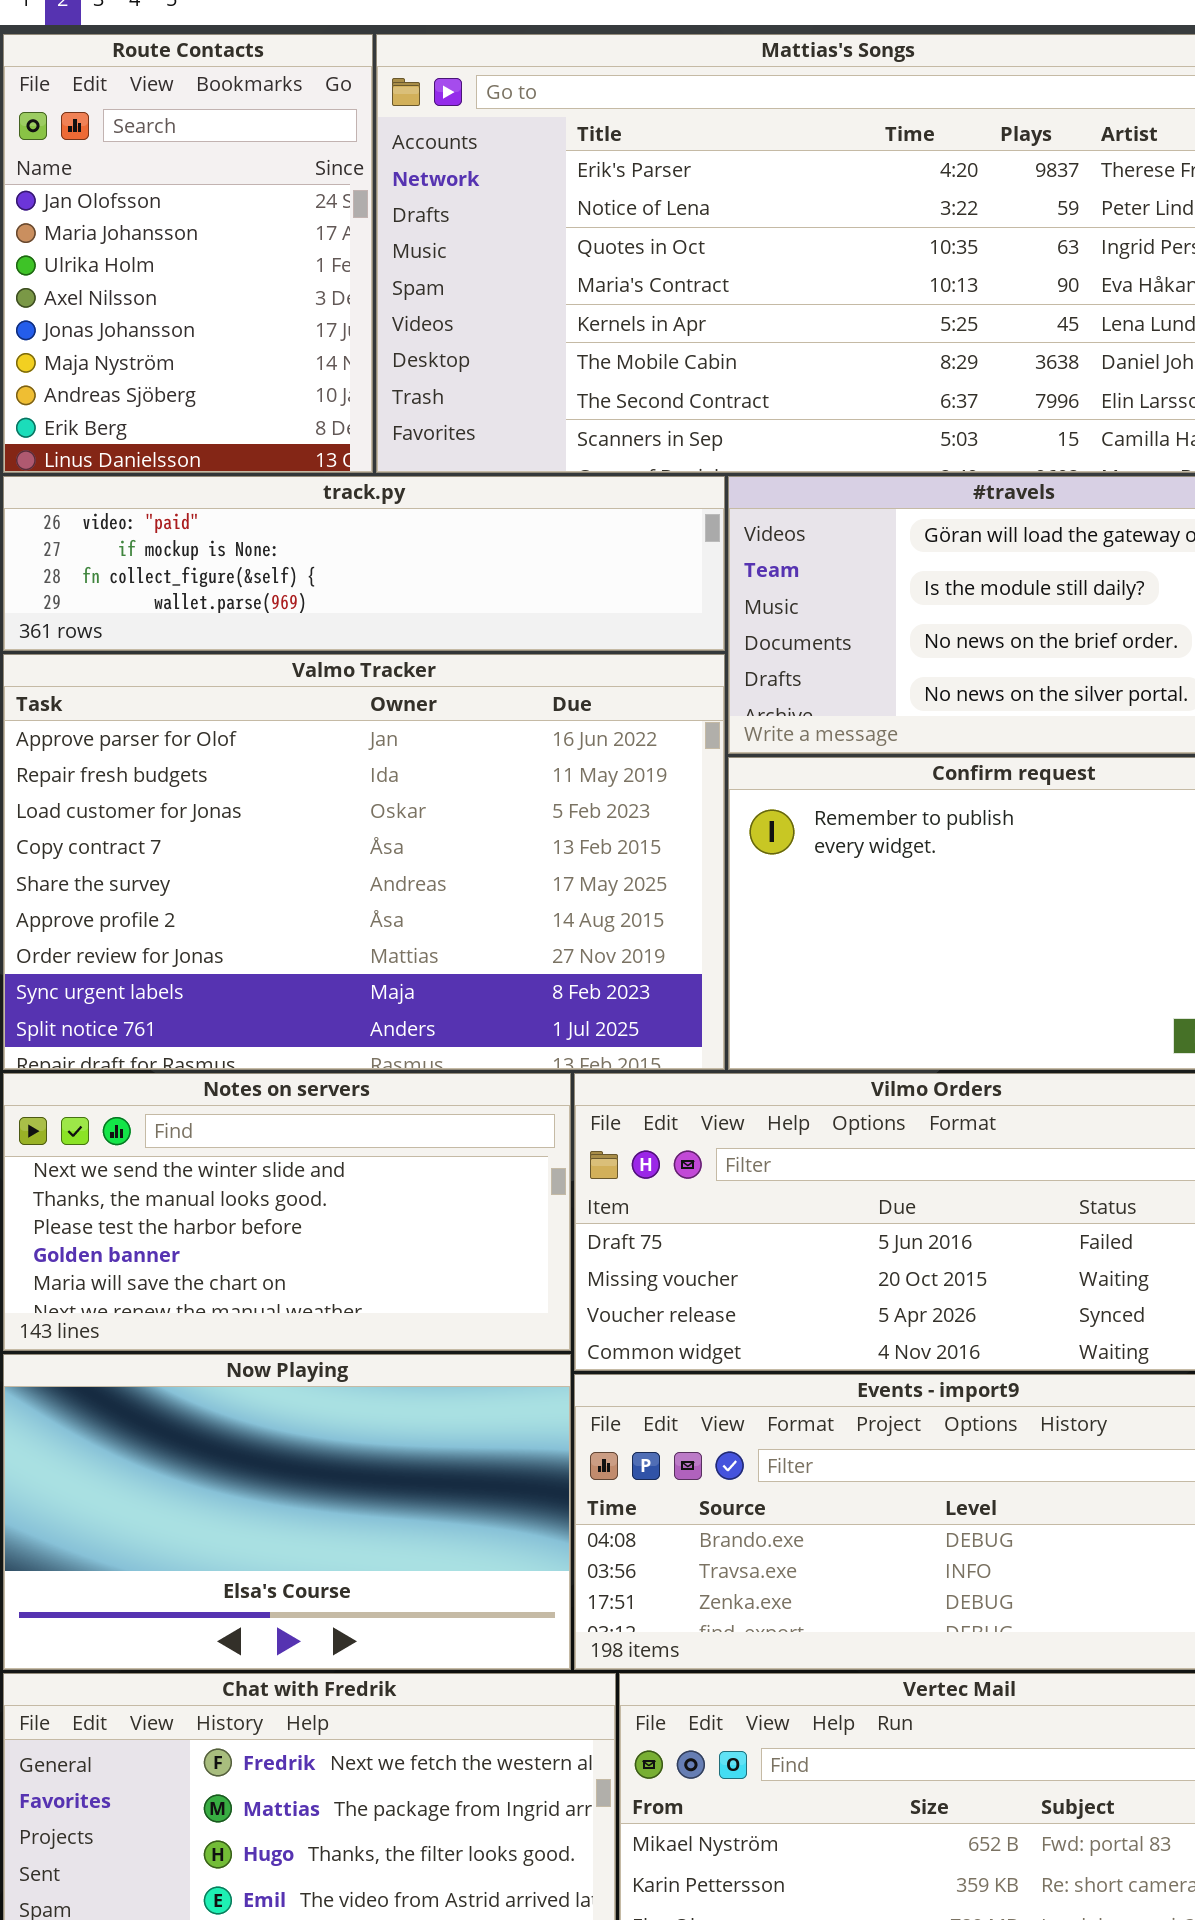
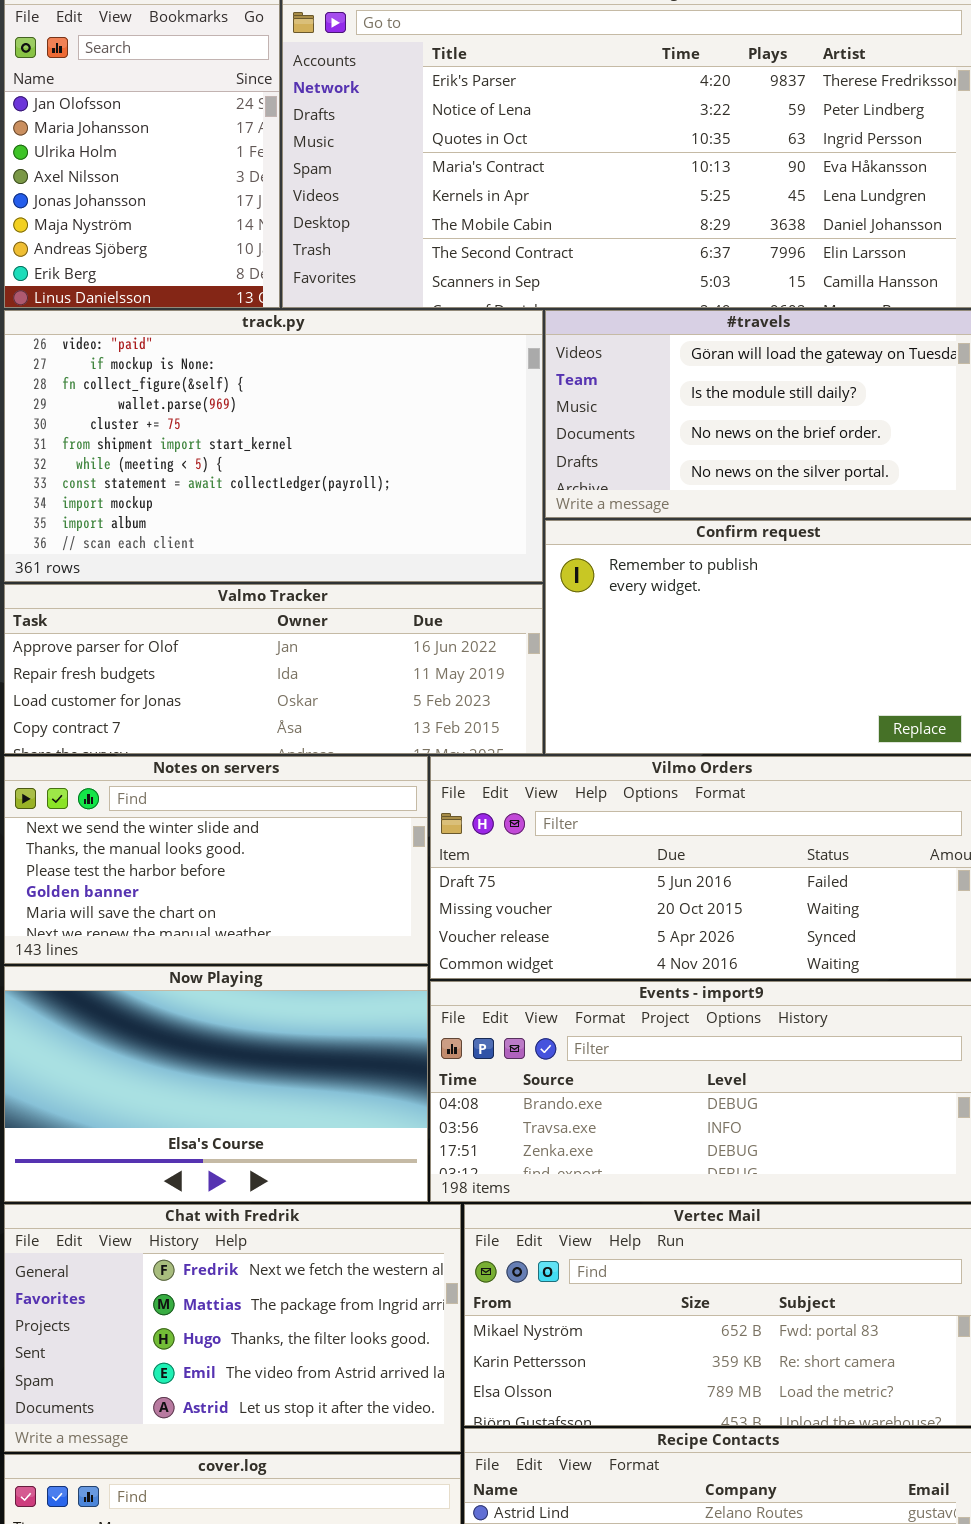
track.py: [3,476,725,651] -> [4,310,543,582], resized
Valmo Tracker: [3,654,725,1070] -> [4,584,543,754], resized

